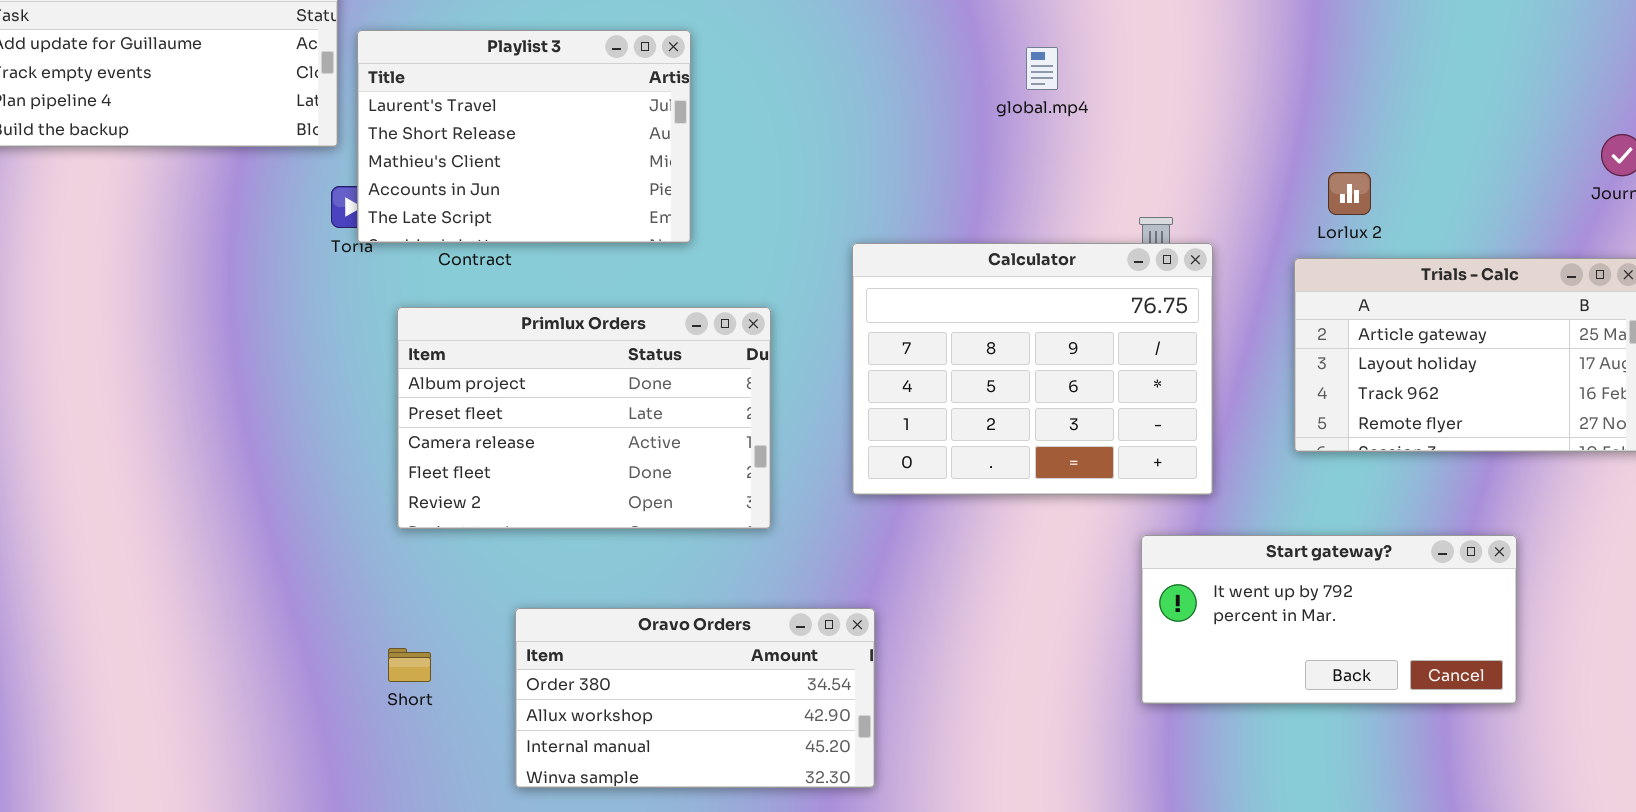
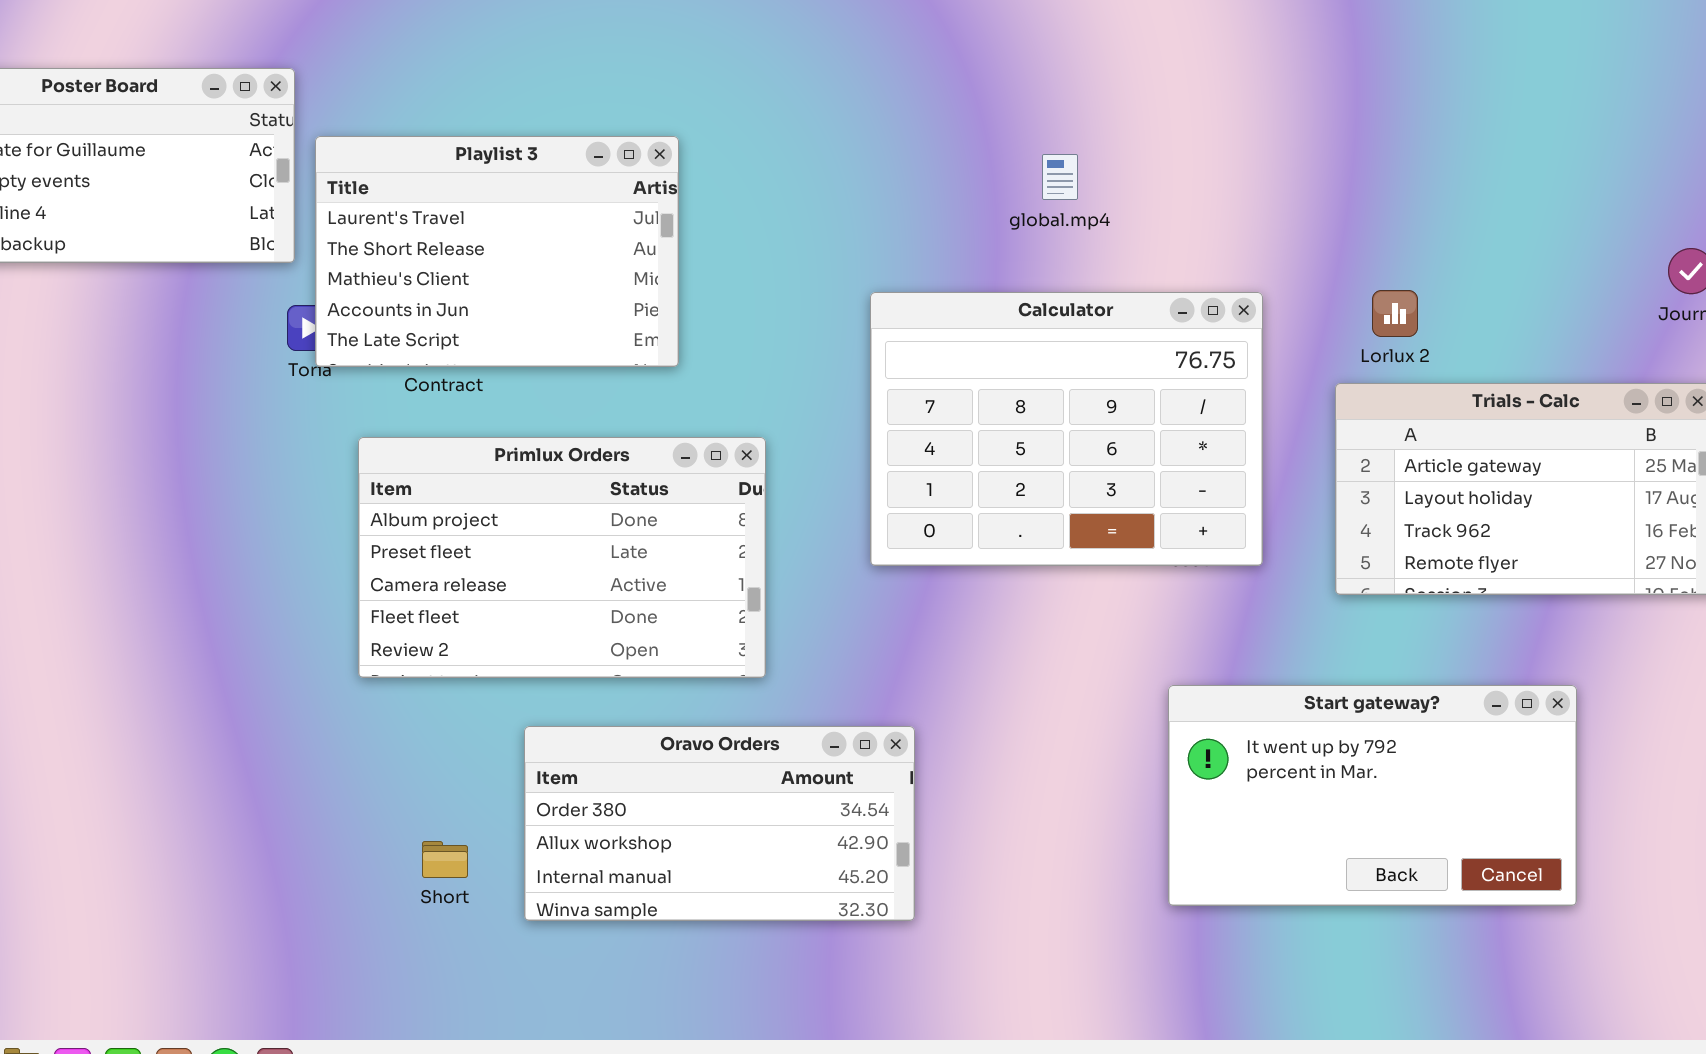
Calculator: [852,243,1213,495] -> [870,292,1263,566], moved
Start gateway?: [1141,535,1517,704] -> [1168,685,1577,906], resized
Oravo Orders: [515,608,875,788] -> [524,726,915,921], moved
Short: [388,648,431,682] -> [422,841,468,878], moved

